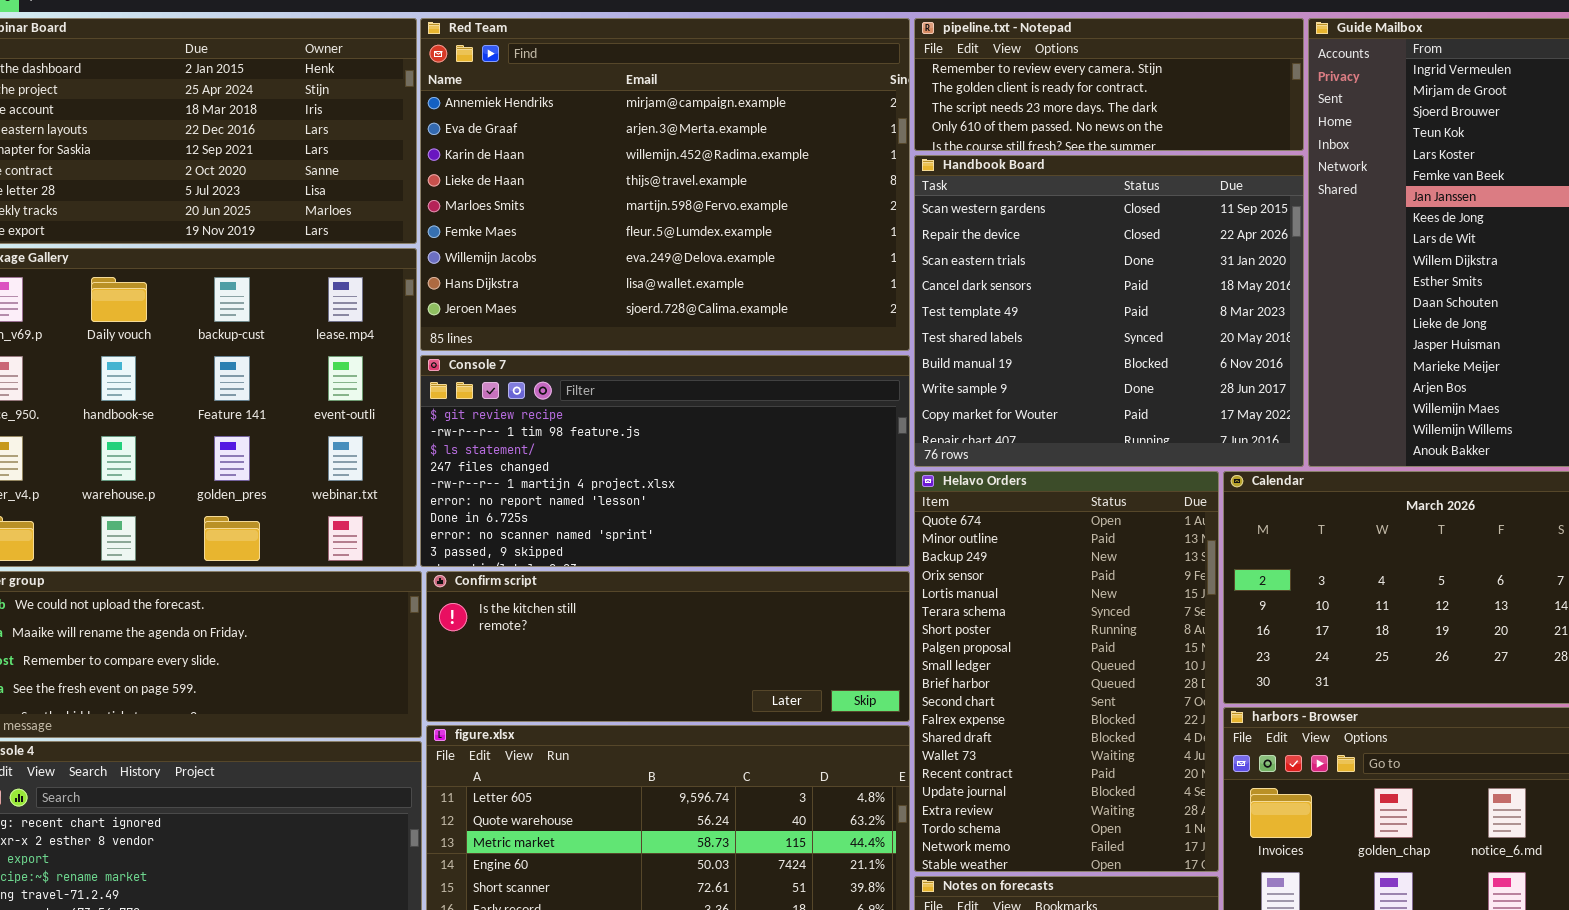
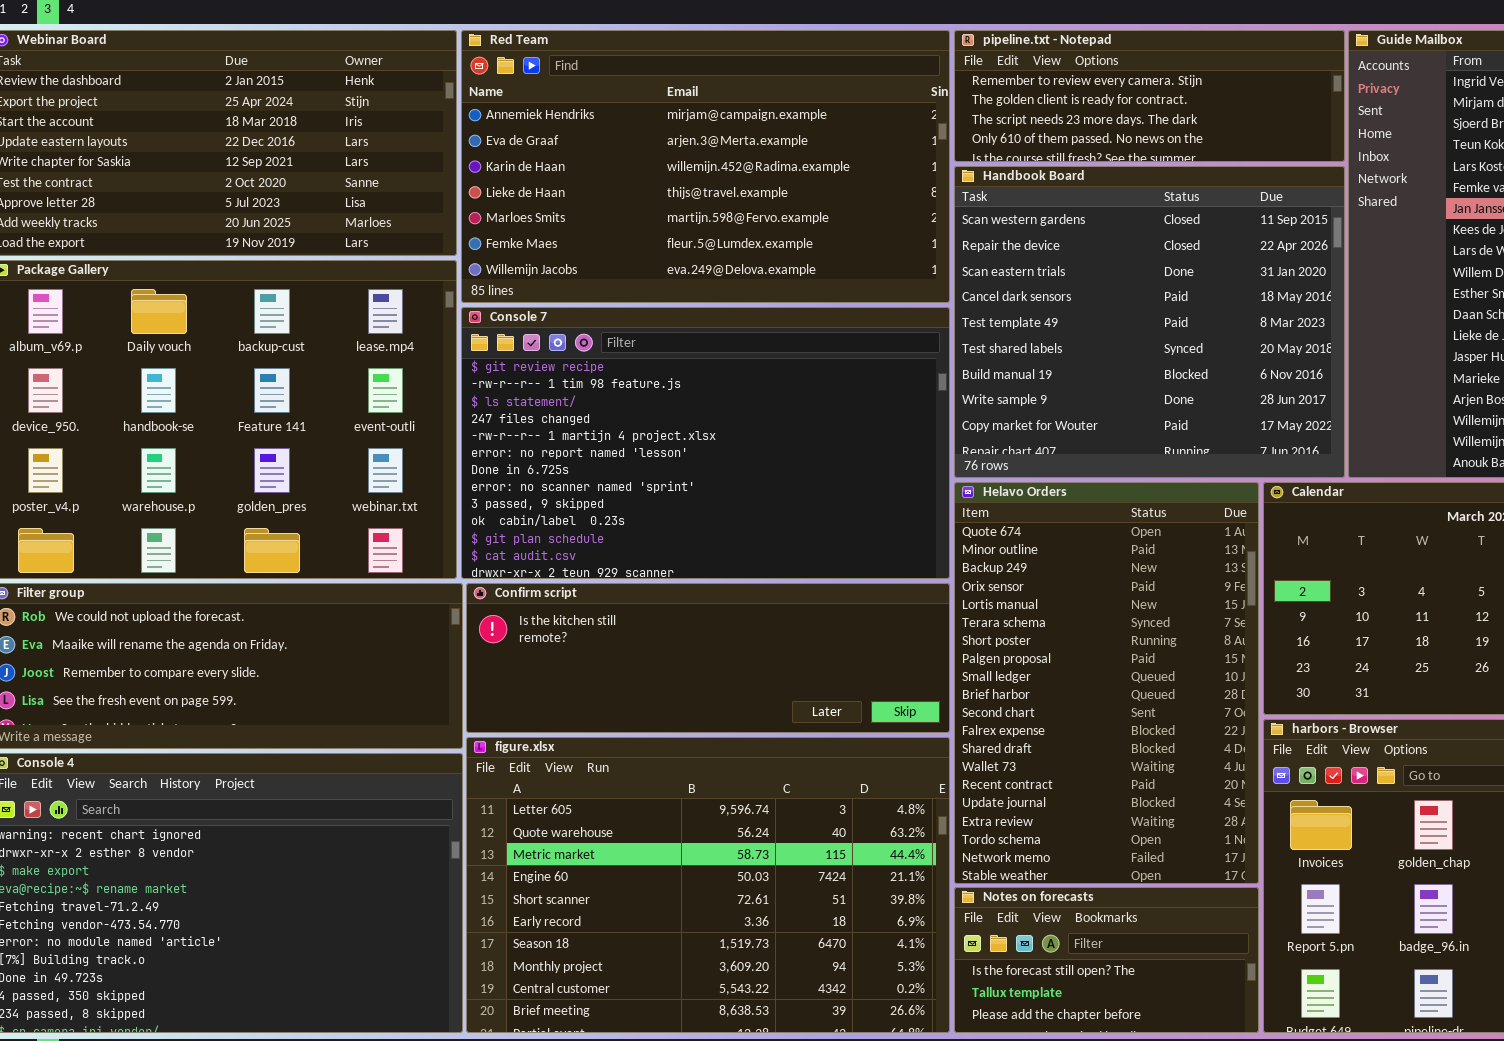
Red Team: [420,18,910,351] -> [461,30,950,303], resized
Console 7: [420,355,910,567] -> [461,307,950,579], resized

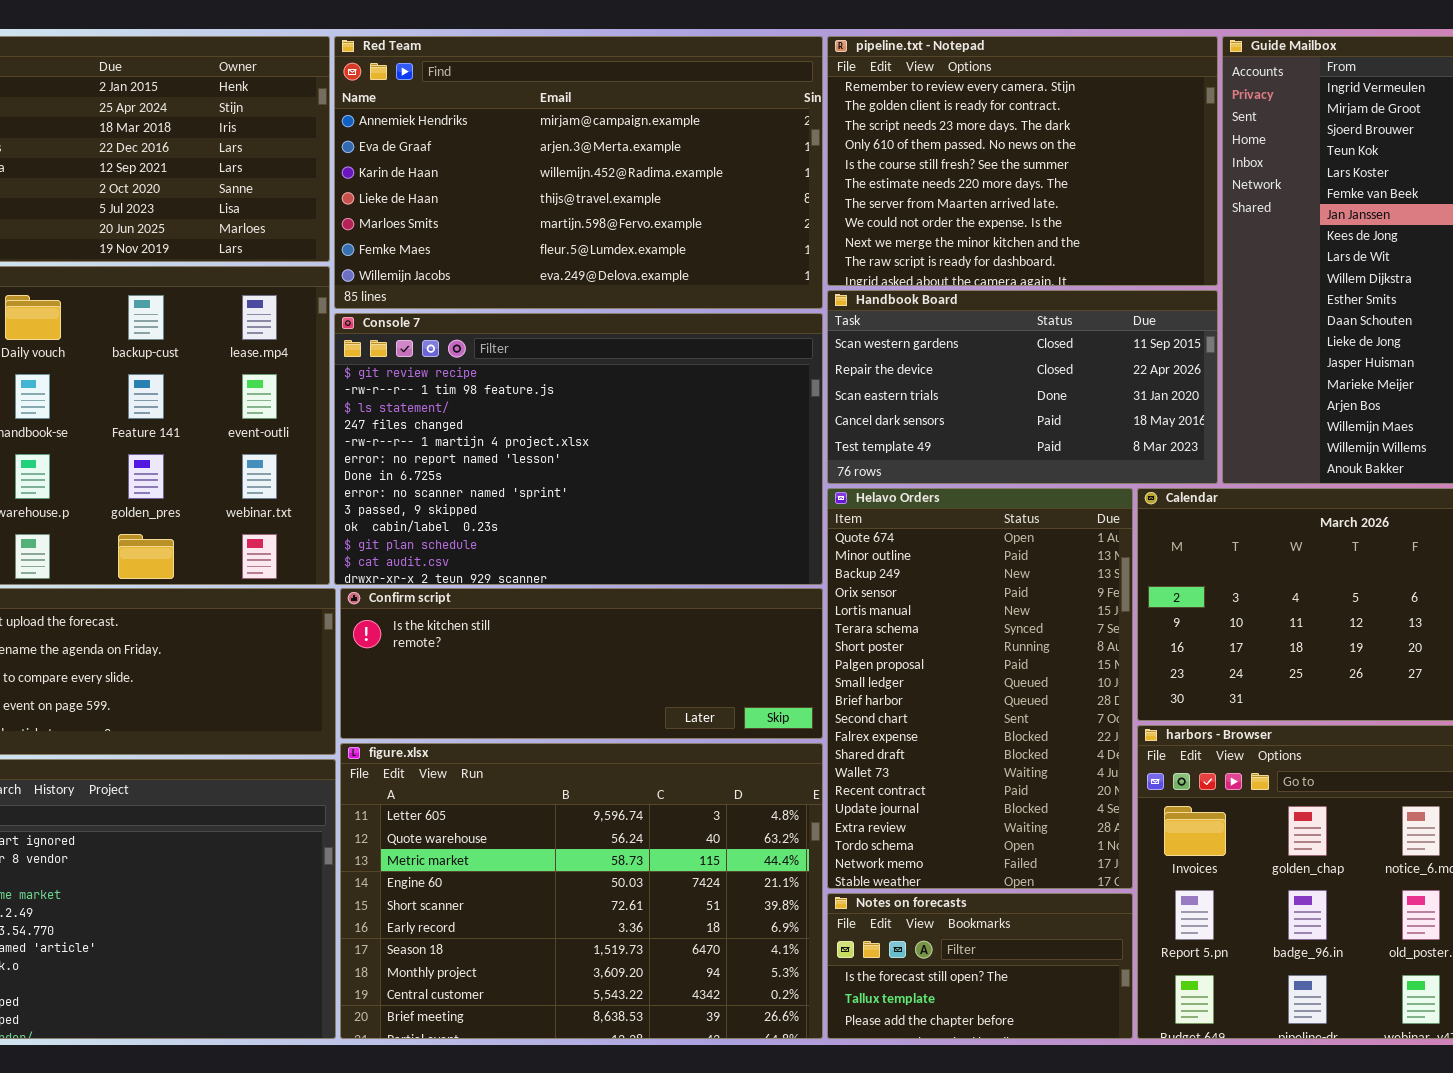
pipeline.txt - Notepad: [954,30,1345,162] -> [827,36,1218,286], resized
Handbook Board: [954,166,1345,478] -> [827,290,1218,484], resized

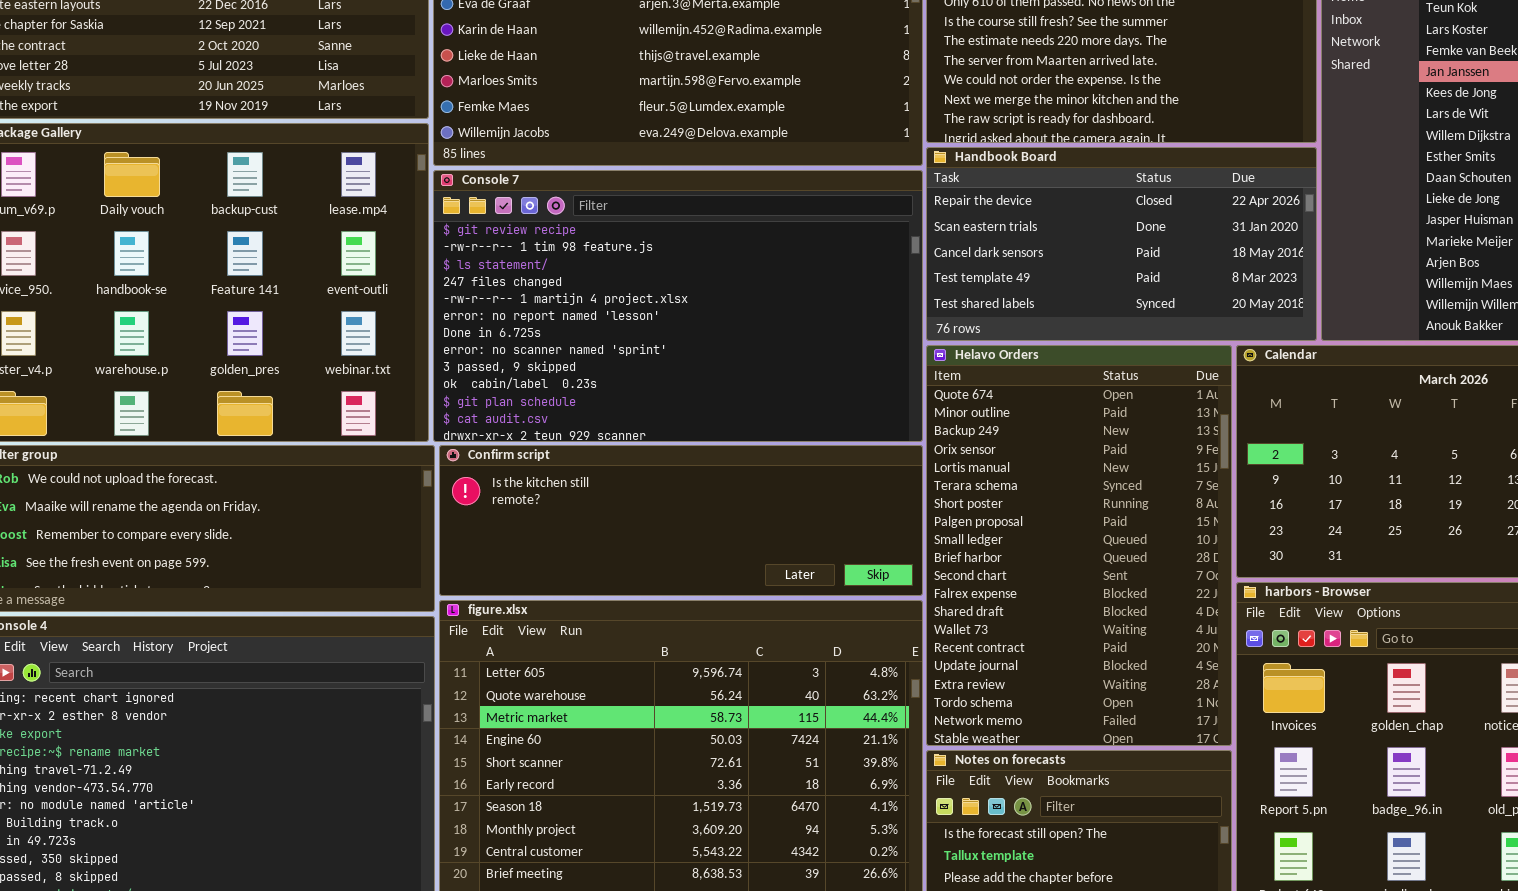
Handbook Board: [827,290,1218,484] -> [926,147,1317,341], scrolled down 1 row

